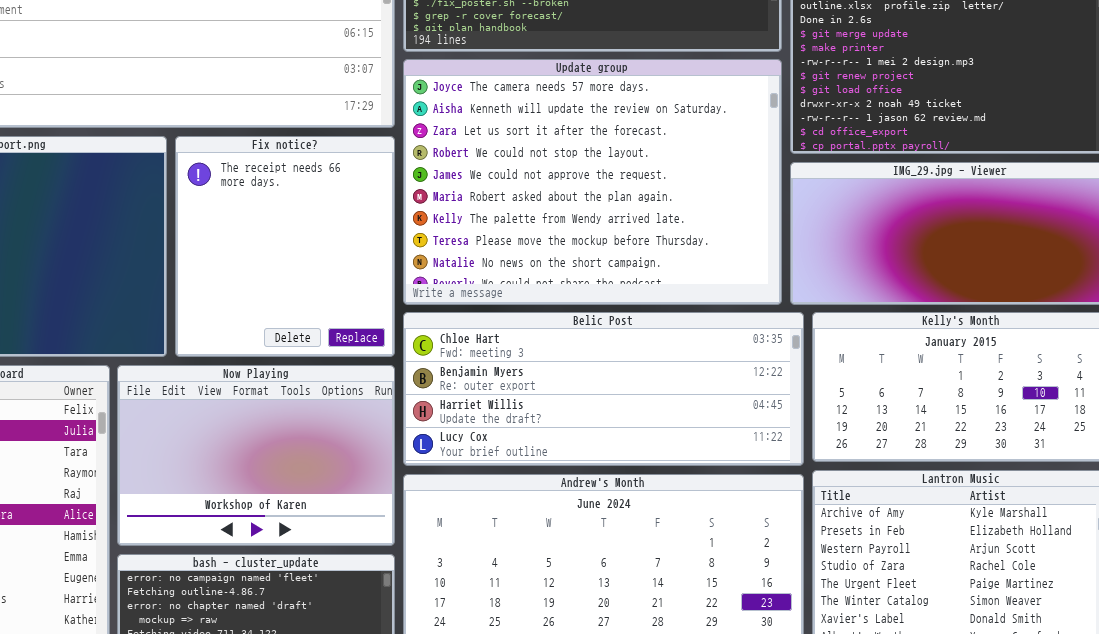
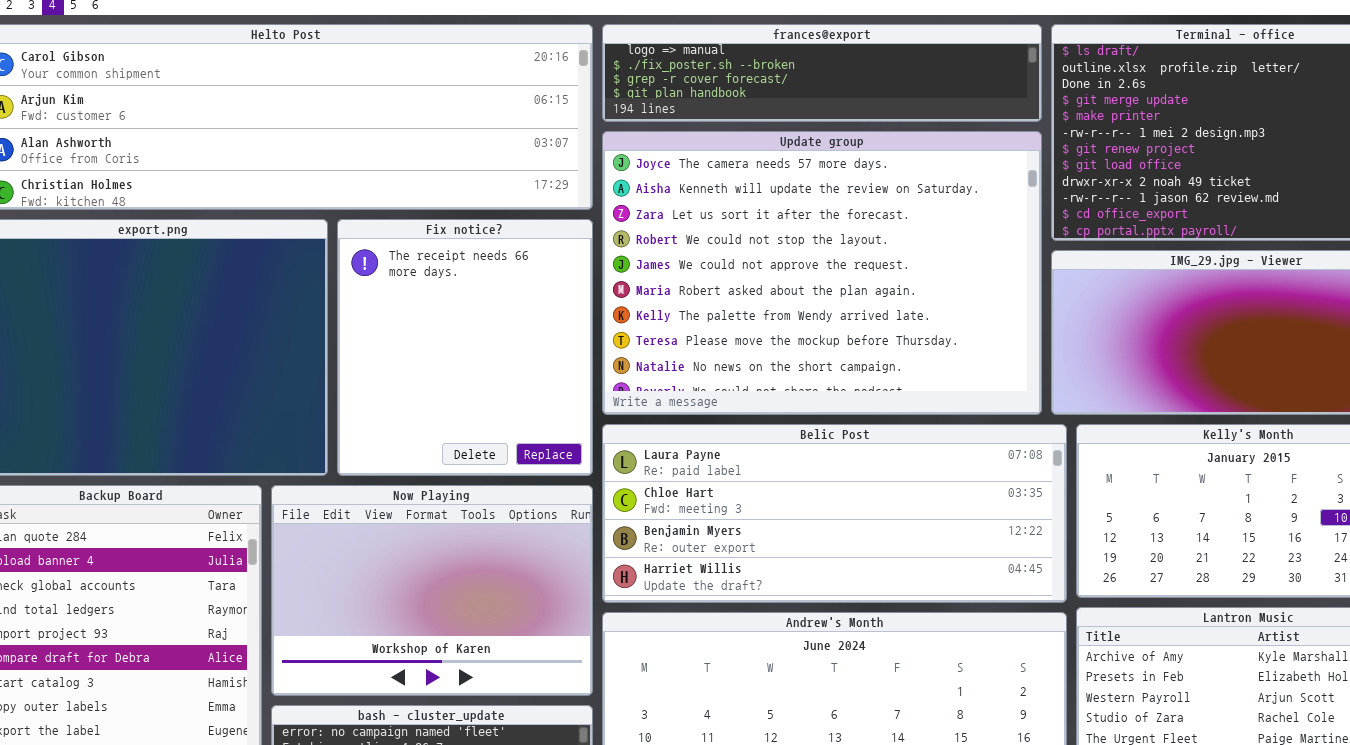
Belic Post: [403,312,804,466] -> [602,424,1067,603], scrolled up 1 row

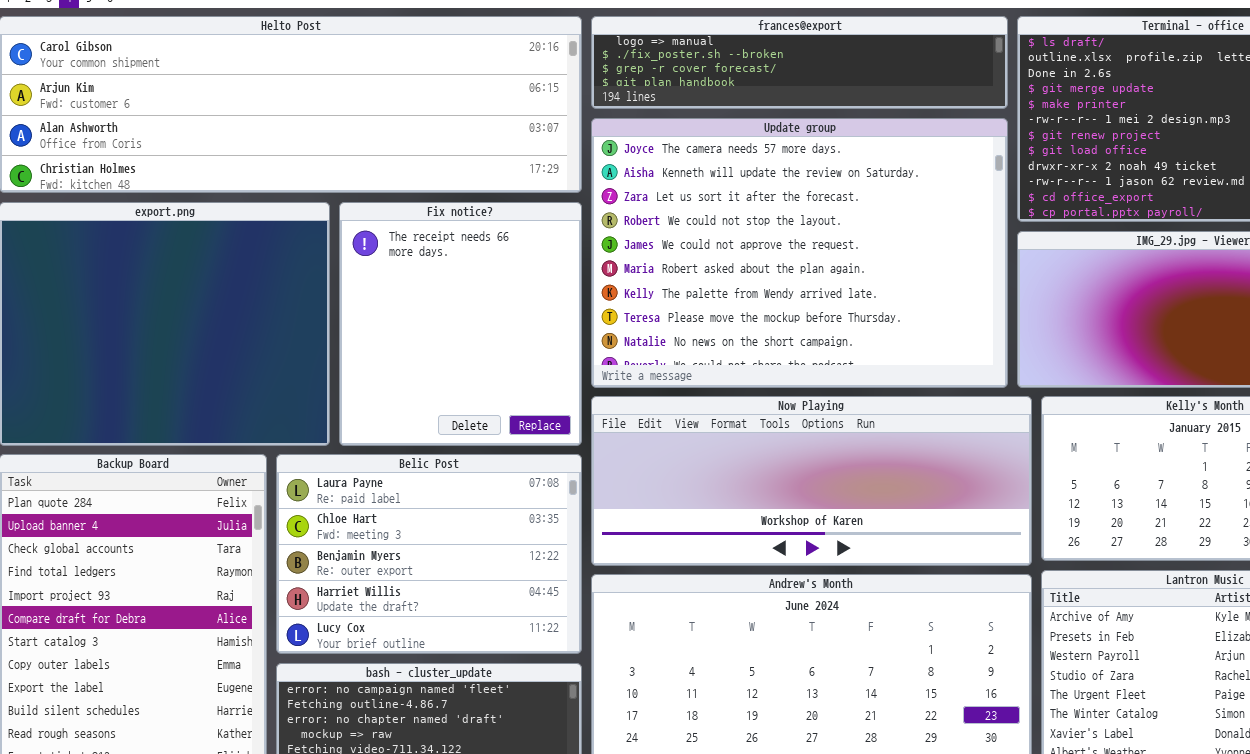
Belic Post: [602,424,1067,603] -> [276,454,582,654], moved, resized
Now Playing: [271,485,593,696] -> [591,396,1032,566], moved, resized

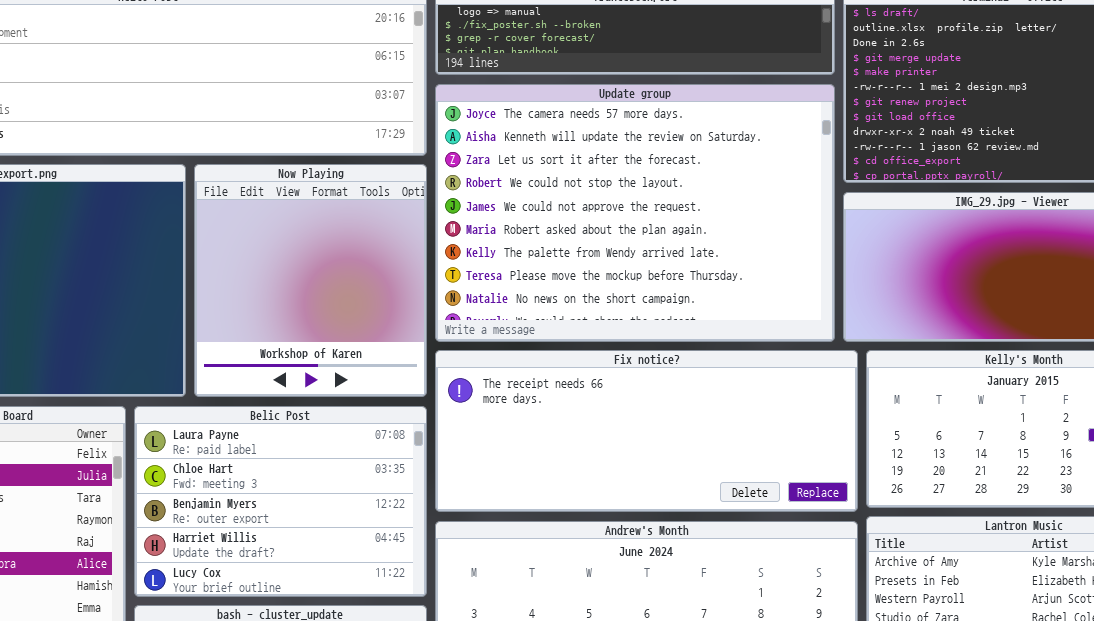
Fix notice?: [339,202,582,446] -> [435,350,858,512], moved, resized
Now Playing: [591,396,1032,566] -> [194,164,427,397], moved, resized

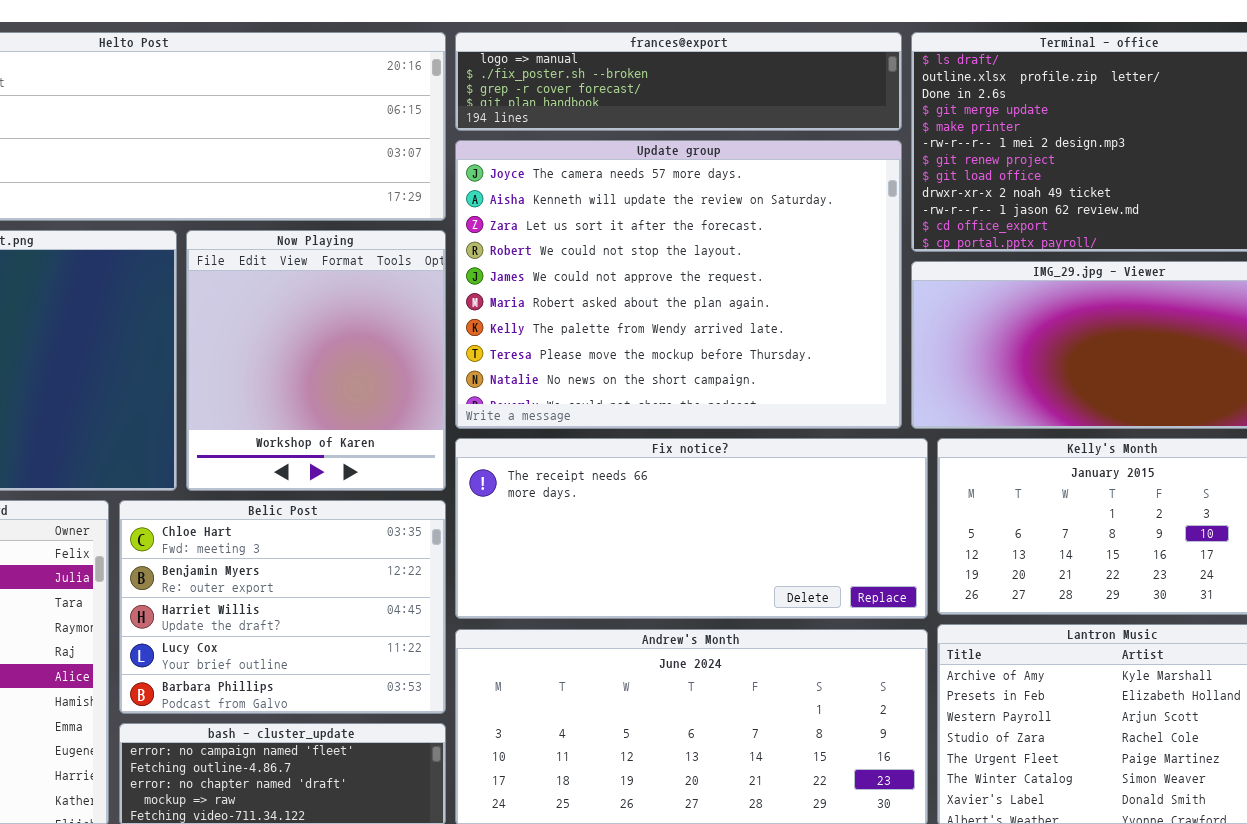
Belic Post: [134,406,427,597] -> [119,500,446,714], scrolled down 1 row

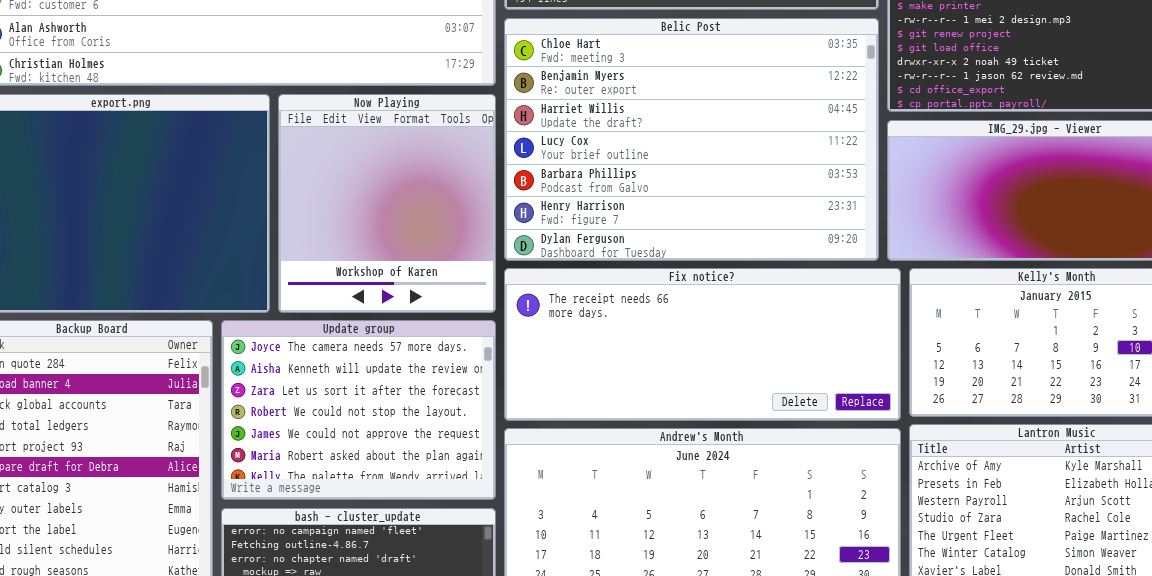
Update group: [455,140,902,429] -> [221,320,496,500], moved, resized
Belic Post: [119,500,446,714] -> [504,18,879,261], moved, resized

